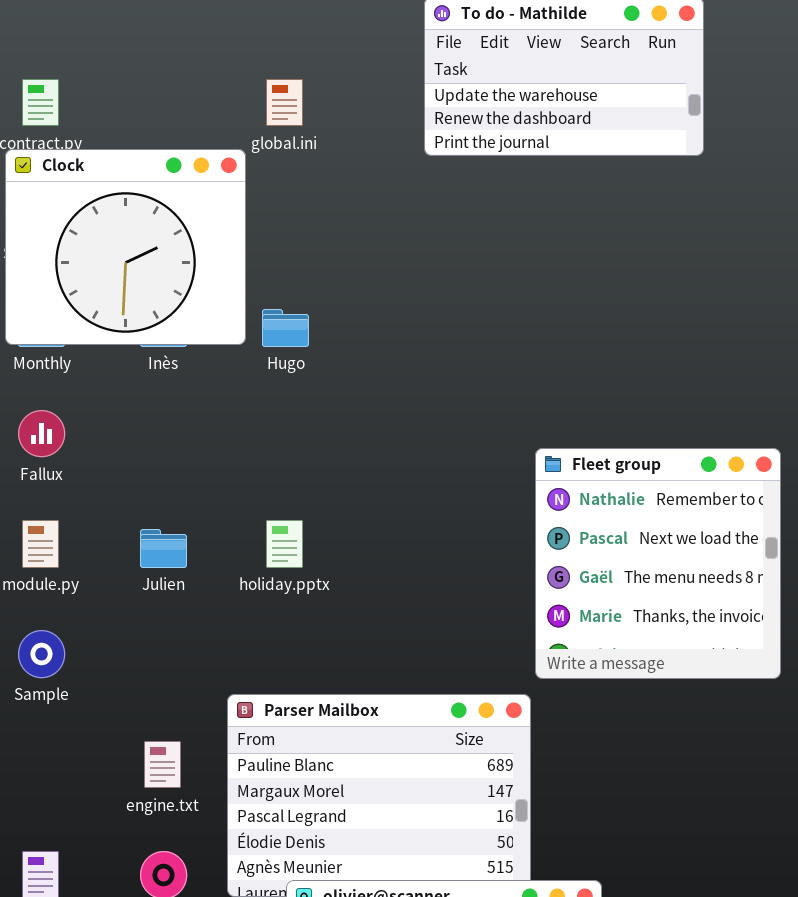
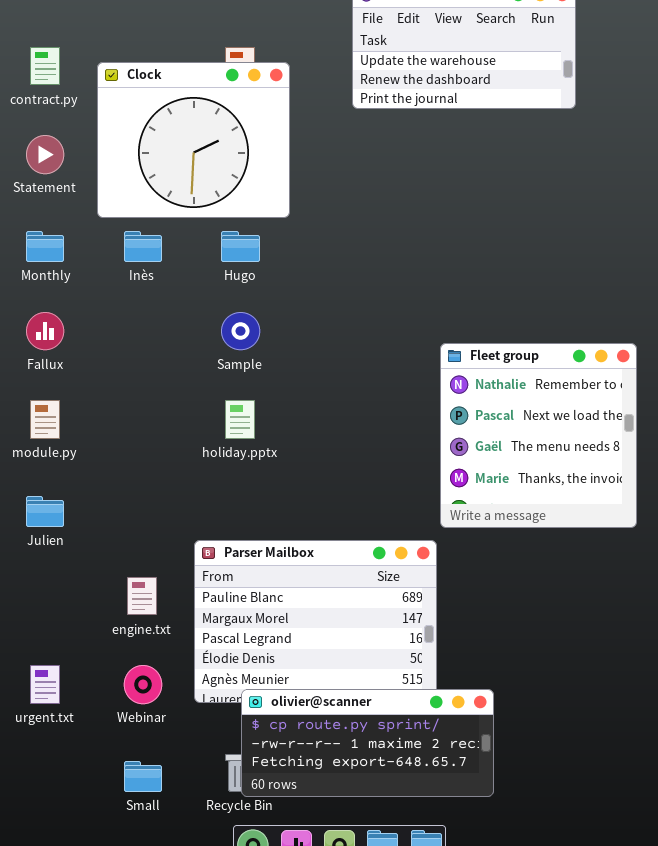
Clock: [5,149,246,345] -> [97,62,290,218], moved
Julien: [140,529,187,568] -> [26,496,64,527], moved
Sample: [18,630,65,678] -> [221,312,260,350], moved

